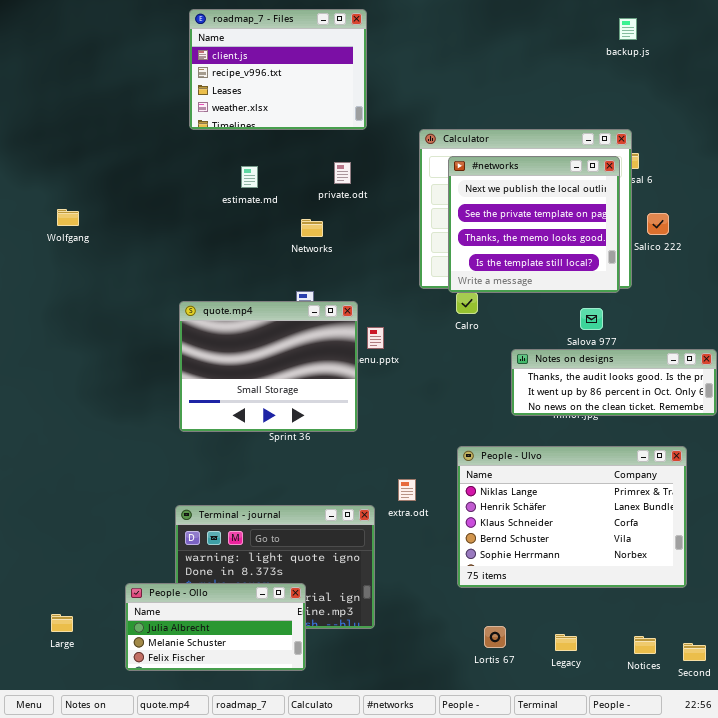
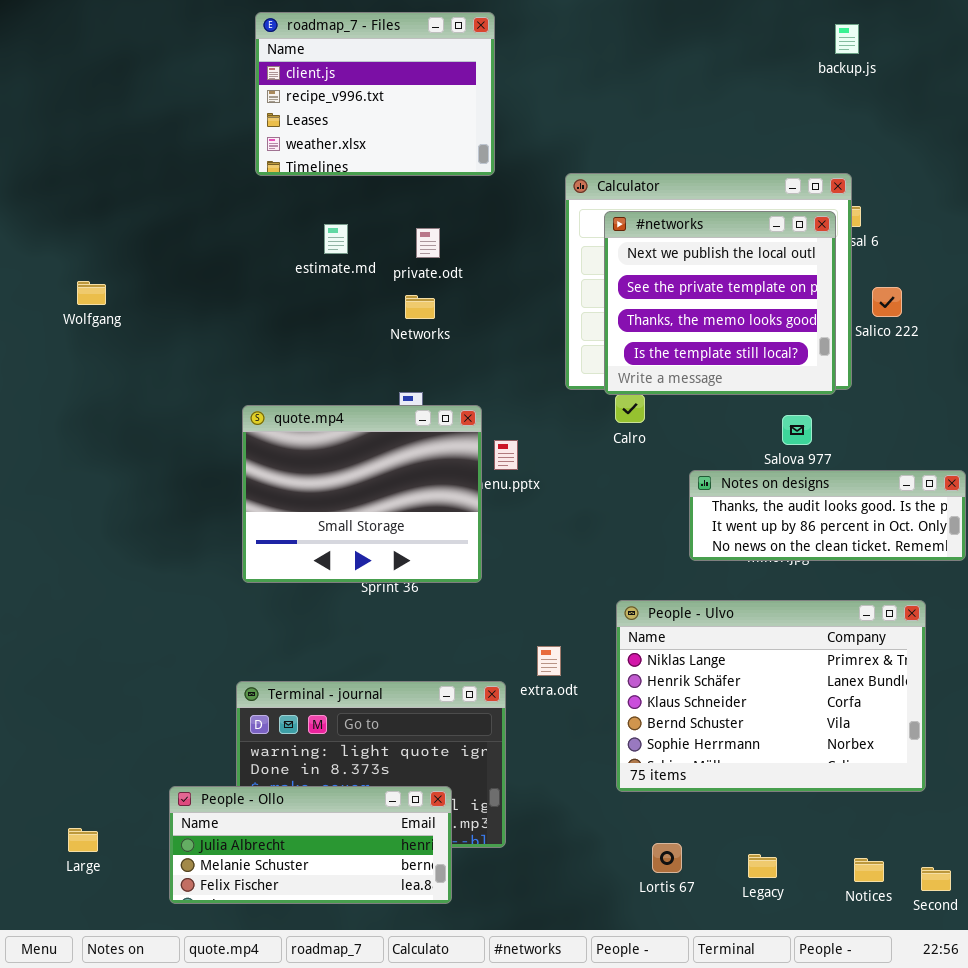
private.odt: [334,162,351,184] -> [416,228,440,258], moved
People - Ollo: [125,583,306,671] -> [169,786,452,904], resized

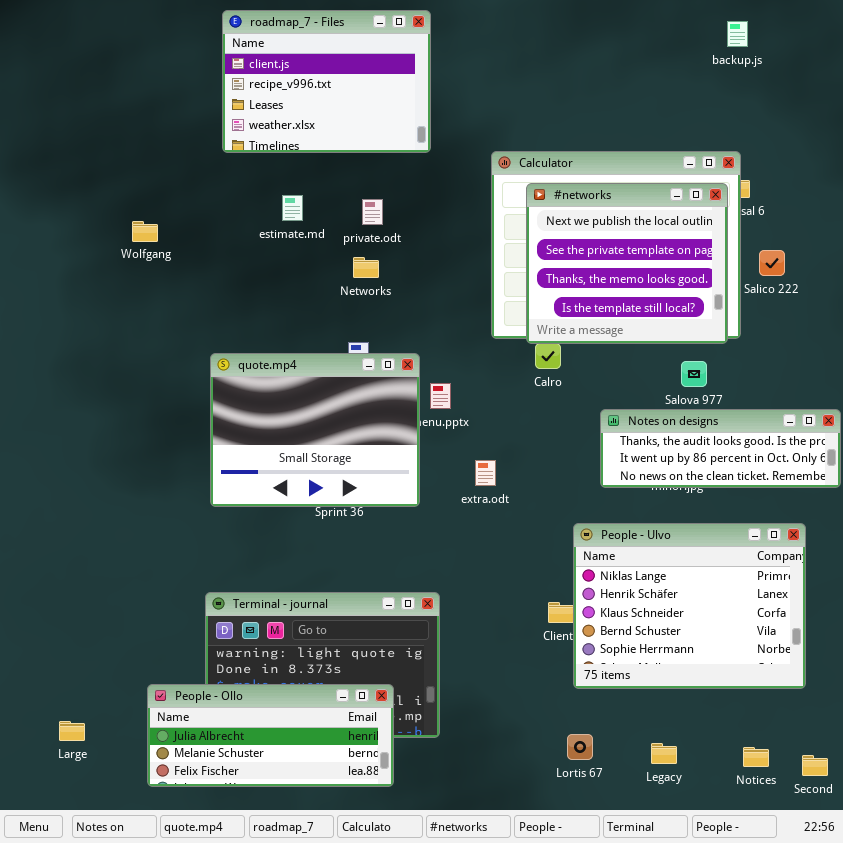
Wolfgang: [77,281,106,305] -> [132,221,158,242], moved
People - Ulvo: [616,600,926,792] -> [573,523,806,689], resized
extra.odt: [537,646,561,676] -> [475,460,496,486], moved

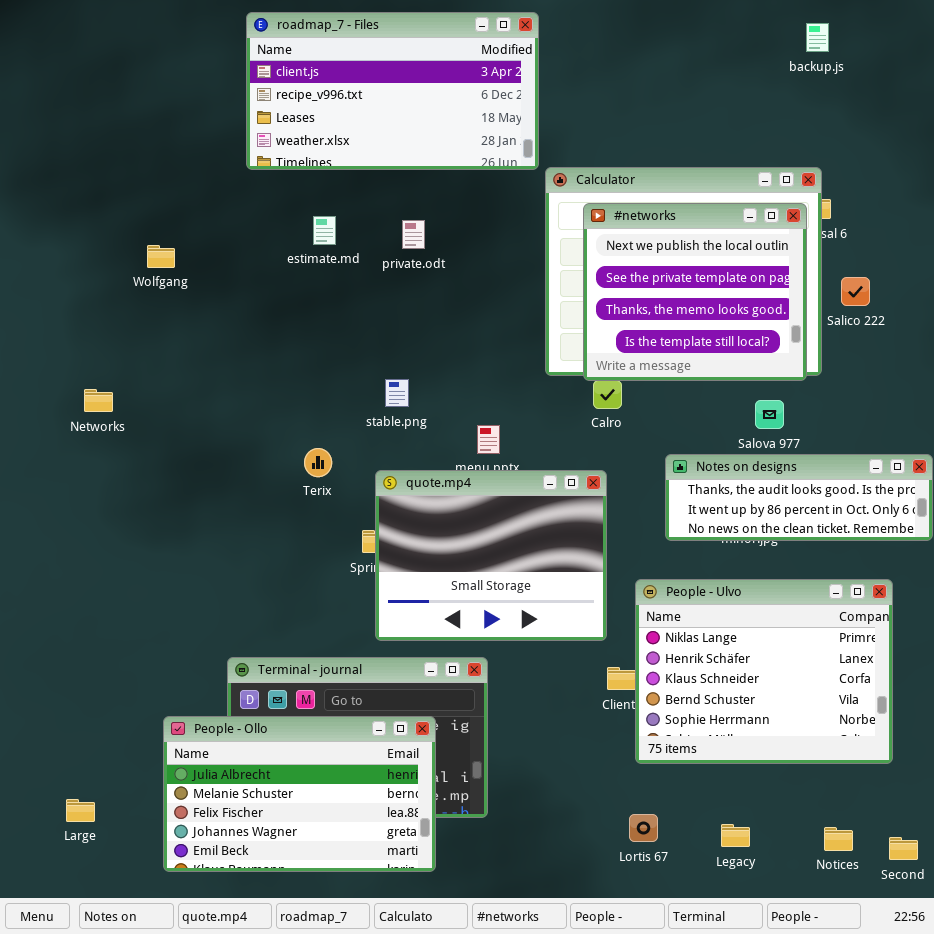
roadmap_7 - Files: [222,10,431,153] -> [246,12,539,170], resized
Networks: [353,257,379,278] -> [84,389,113,412], moved
quote.mp4: [210,353,420,507] -> [375,470,607,641], moved
People - Ollo: [147,684,394,787] -> [163,716,436,872], resized

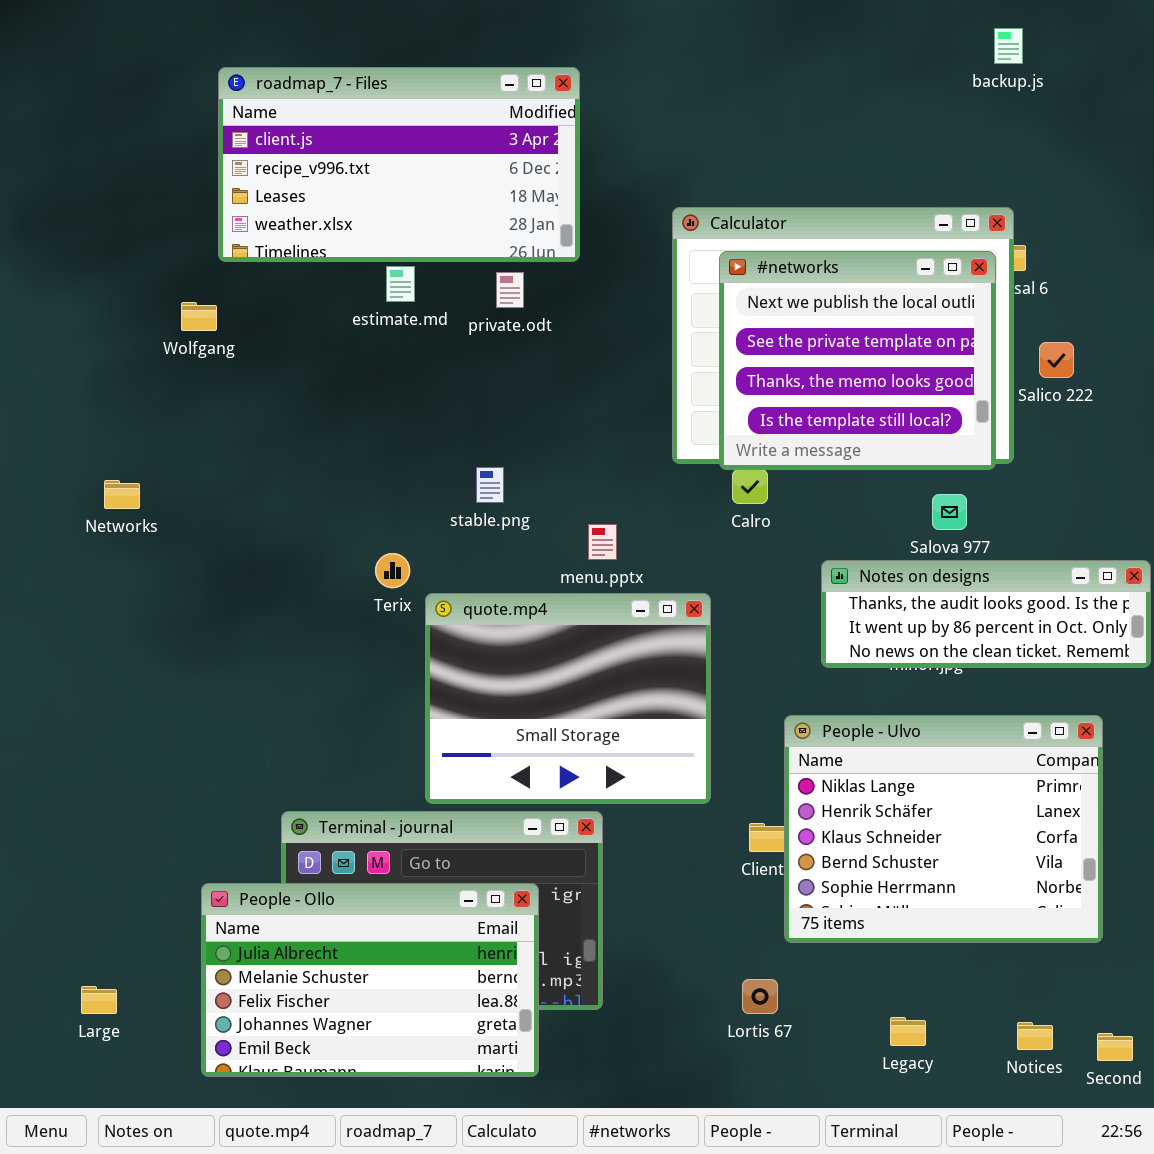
roadmap_7 - Files: [246,12,539,170] -> [218,67,580,262], moved
quote.mp4: [375,470,607,641] -> [425,593,711,804], moved
Lortis 67: [629,814,658,842] -> [742,979,778,1014], moved

